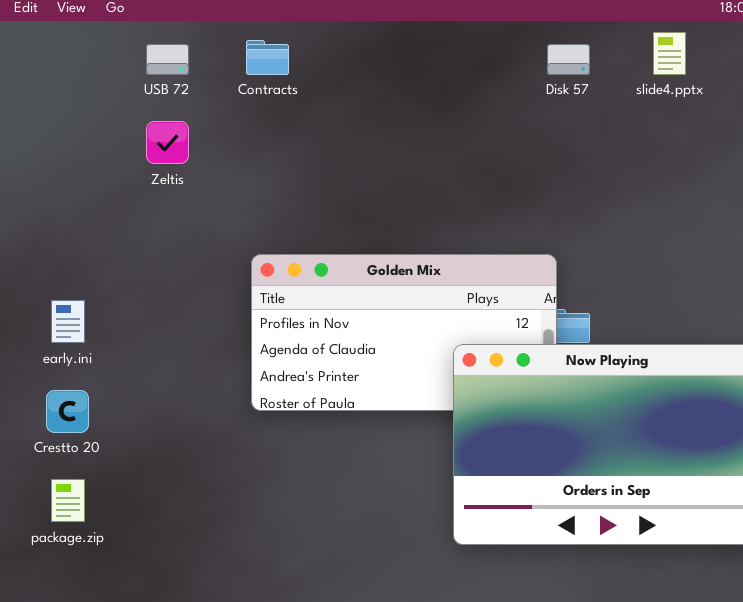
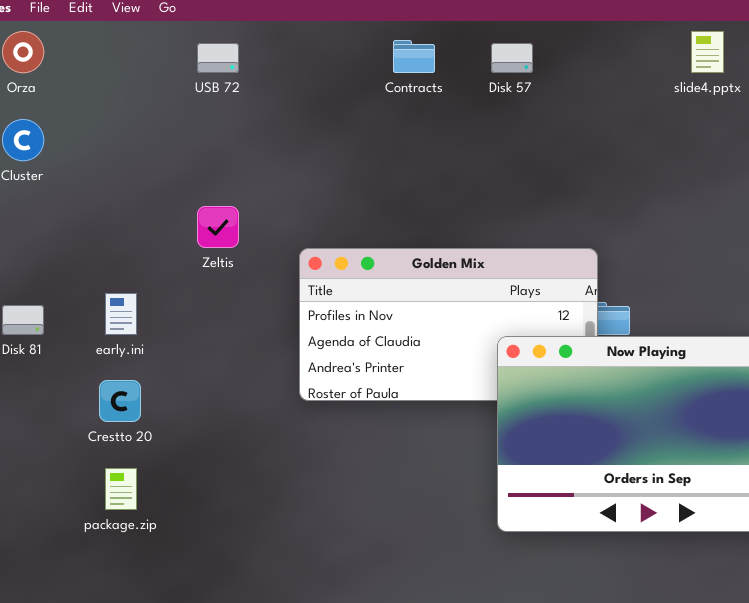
Contracts: [246,40,289,75] -> [393,40,435,73], moved
Disk 57: [547,44,590,75] -> [491,43,533,73], moved
Zeltis: [146,121,189,164] -> [197,206,239,248], moved

